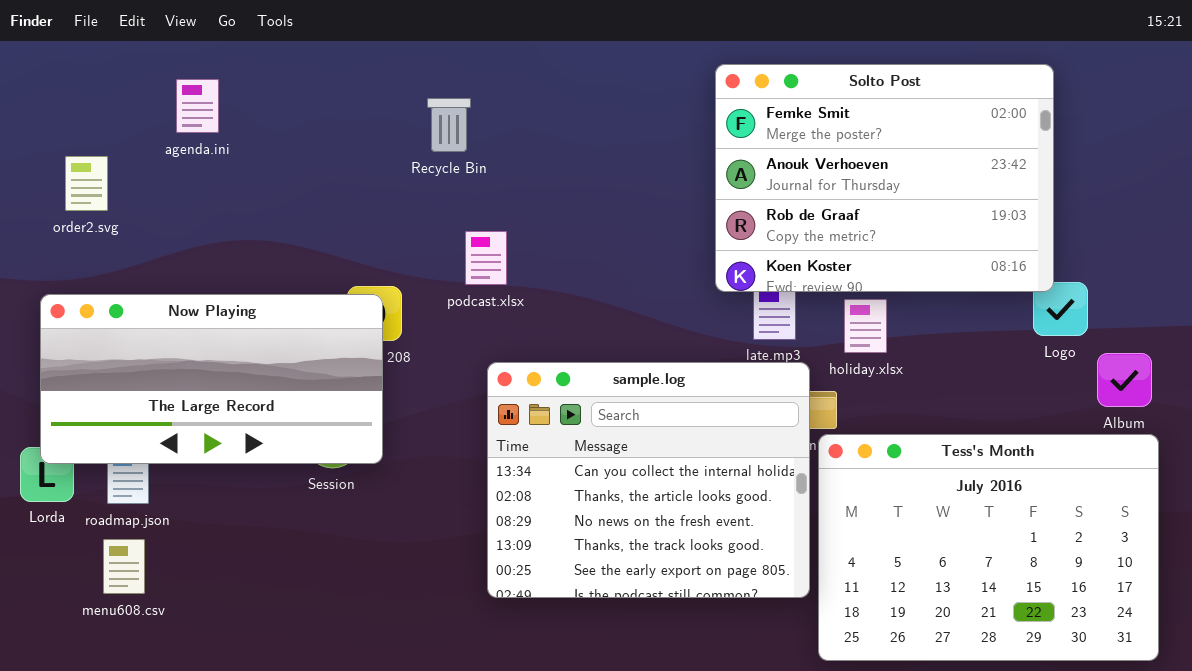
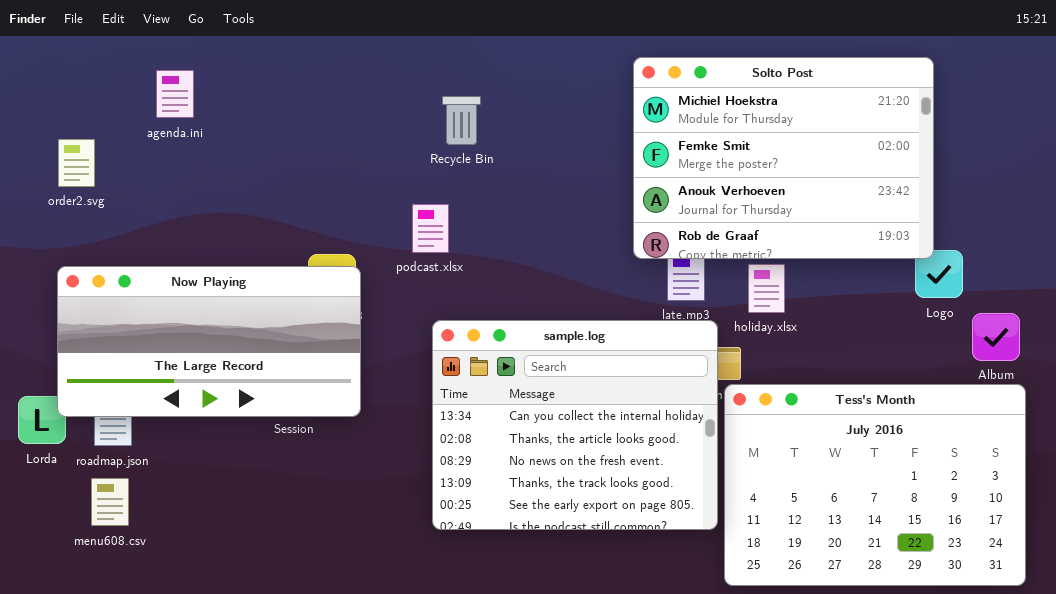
Solto Post: [715,64,1054,292] -> [633,57,934,259], scrolled up 1 row
Recycle Bin: [427,98,471,152] -> [442,96,481,145], moved
Now Playing: [40,294,383,464] -> [57,266,361,417], moved

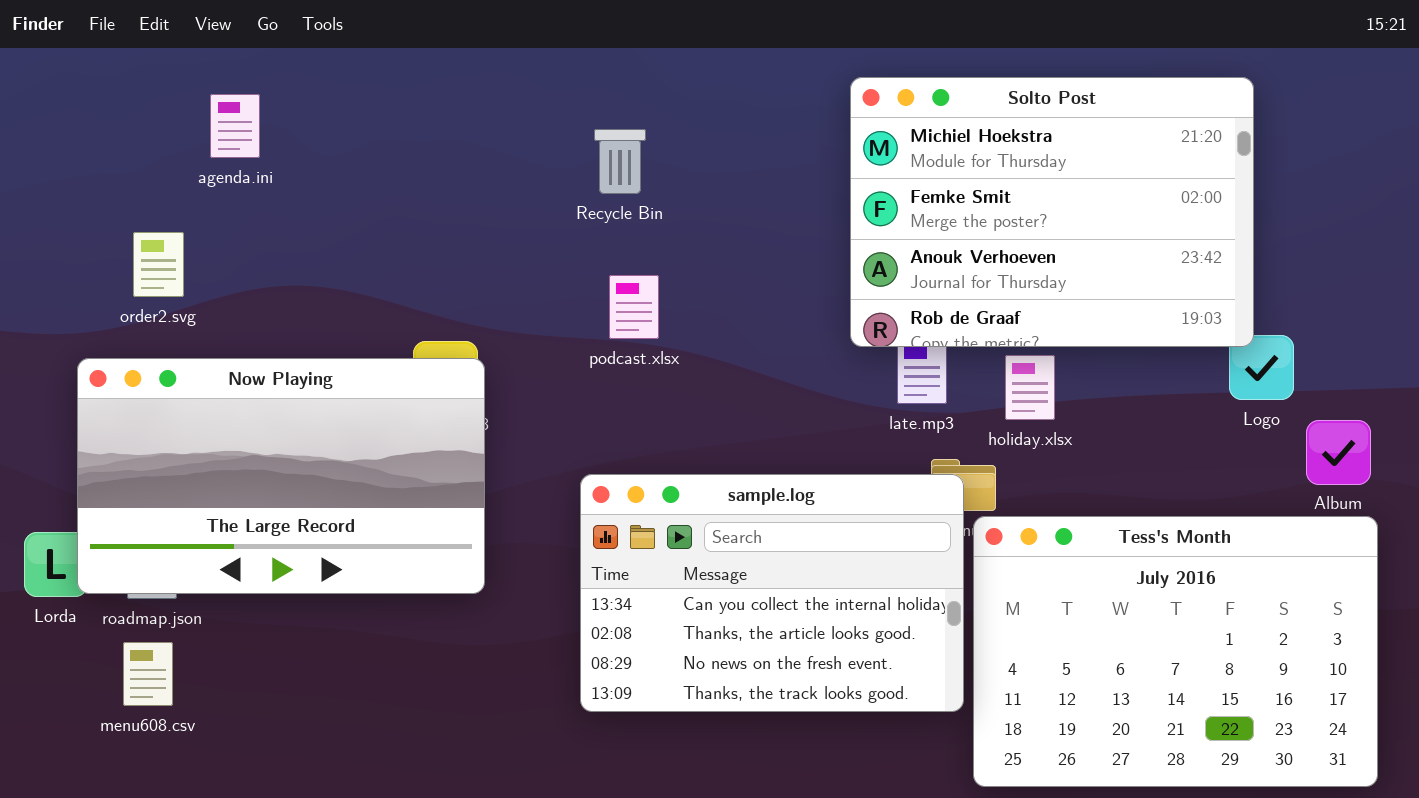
order2.svg: [58,139,95,187] -> [133,232,184,297], moved
podcast.xlsx: [412,204,449,253] -> [609,275,659,339], moved
Now Playing: [57,266,361,417] -> [77,358,485,594], resized
sample.log: [432,320,718,530] -> [580,474,964,712], resized

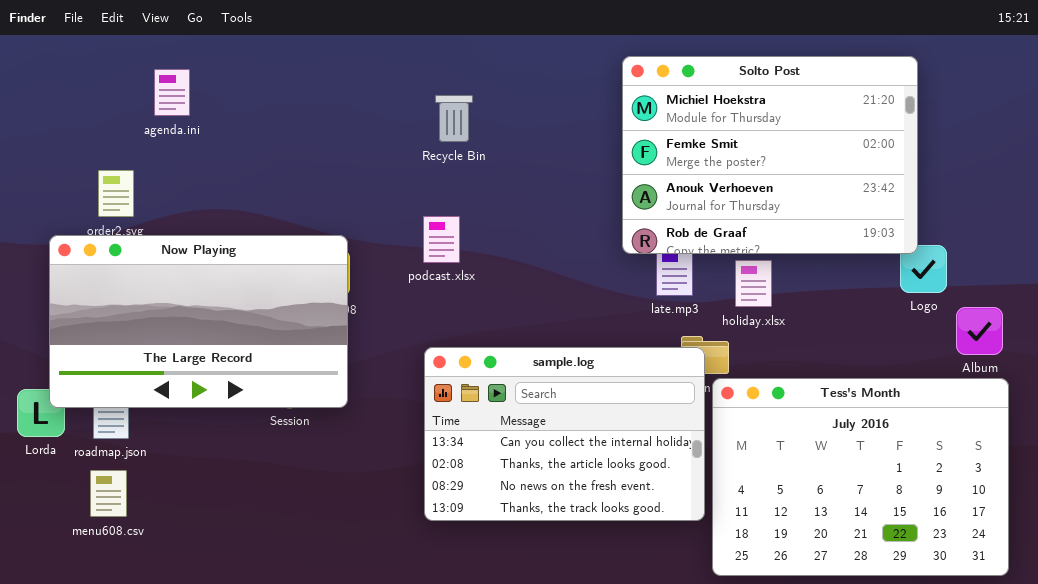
podcast.xlsx: [609,275,659,339] -> [423,216,460,263], moved
Now Playing: [77,358,485,594] -> [49,235,348,408], moved

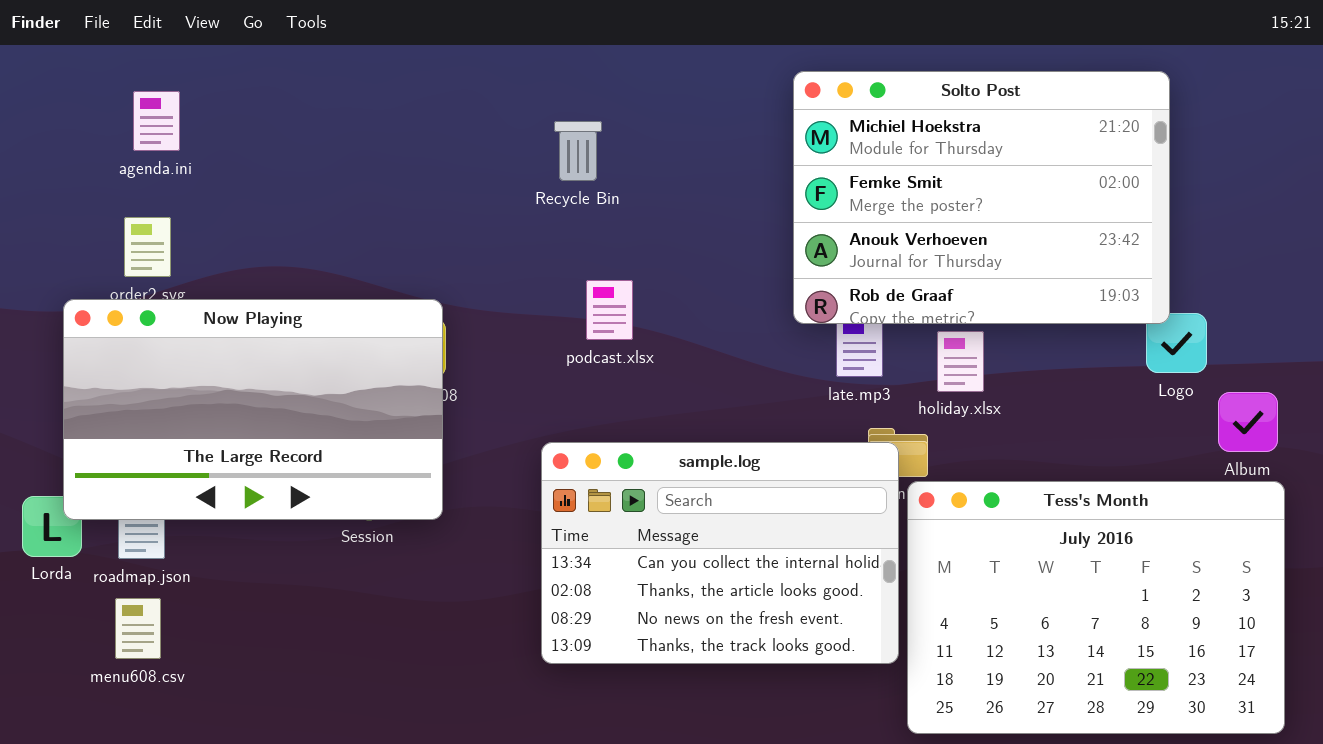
agenda.ini: [154,69,190,116] -> [133,91,180,151], moved
podcast.xlsx: [423,216,460,263] -> [586,280,633,340], moved

